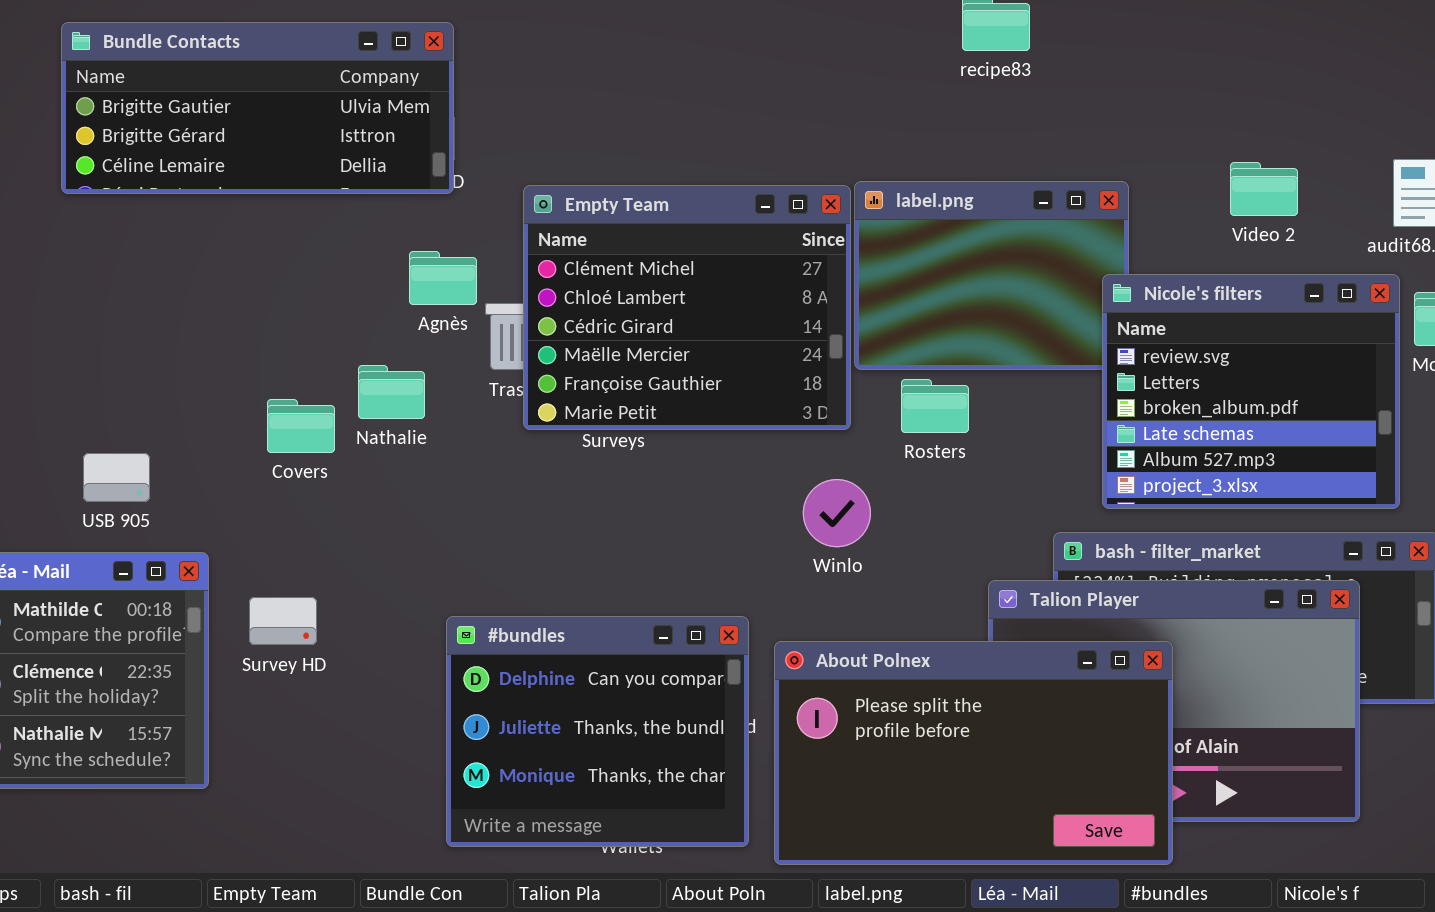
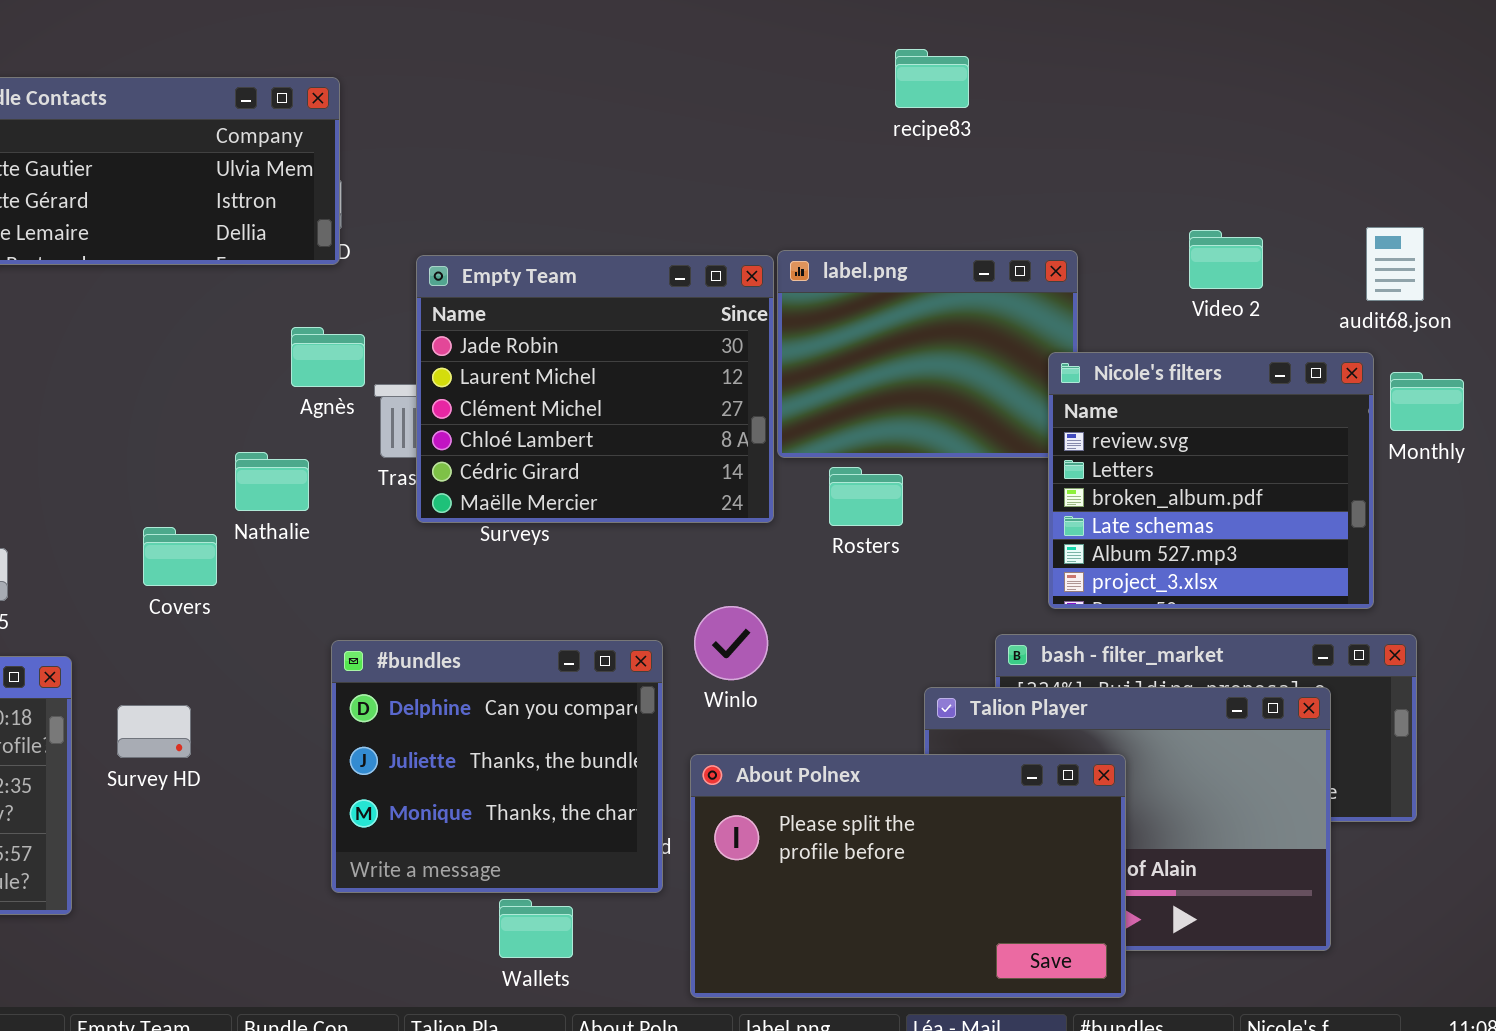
Empty Team: [523,185,851,430] -> [416,255,774,523], scrolled up 2 rows
Covers: [267,399,335,453] -> [143,527,217,586], moved
Winlo: [803,479,871,547] -> [694,606,768,680], moved
#bundles: [446,616,749,847] -> [331,640,663,893], moved

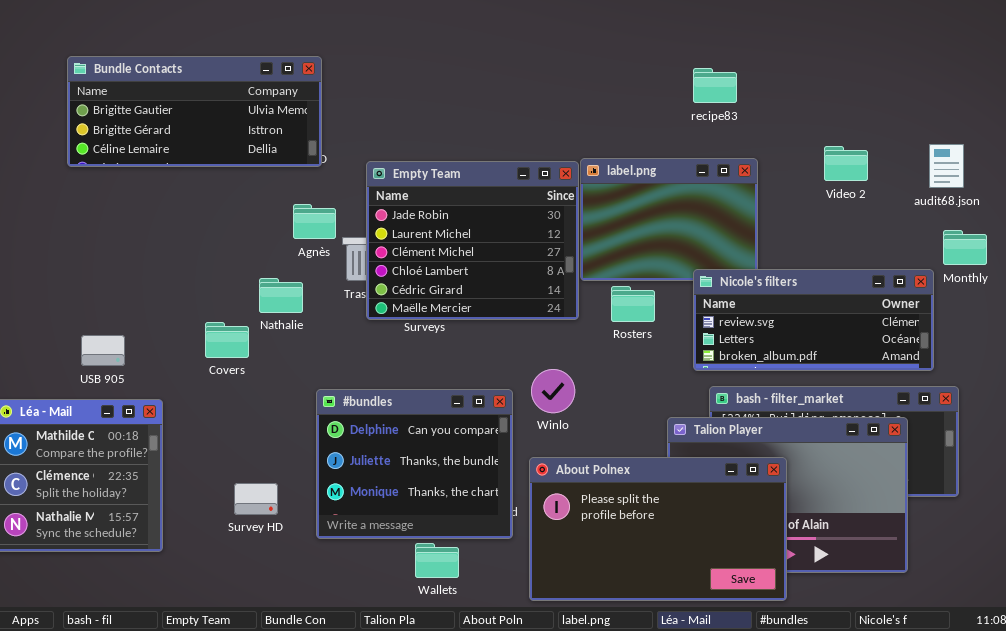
recipe83: [895,49,969,108] -> [693,68,737,103], moved
Nicole's filters: [1048,352,1374,609] -> [693,269,934,371], resized
Survey HD: [117,705,191,758] -> [234,483,278,515], moved

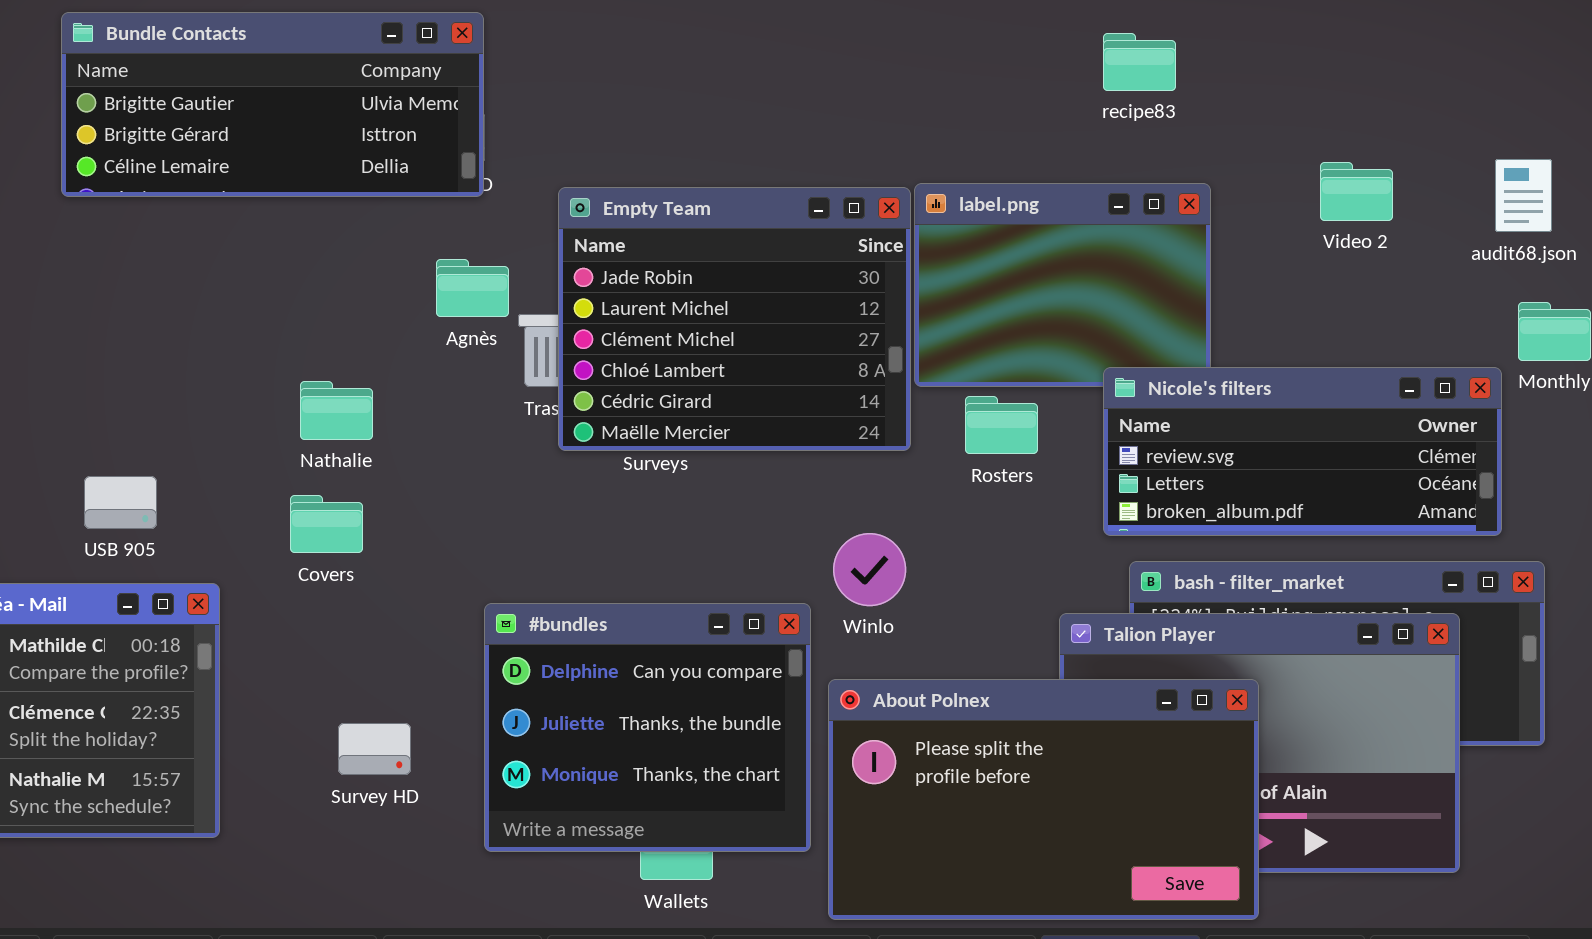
Nathalie: [259,278,303,313] -> [300,381,373,440], moved
Covers: [205,322,249,358] -> [290,495,363,553], moved
#bundles: [316,389,513,539] -> [484,603,811,852], moved

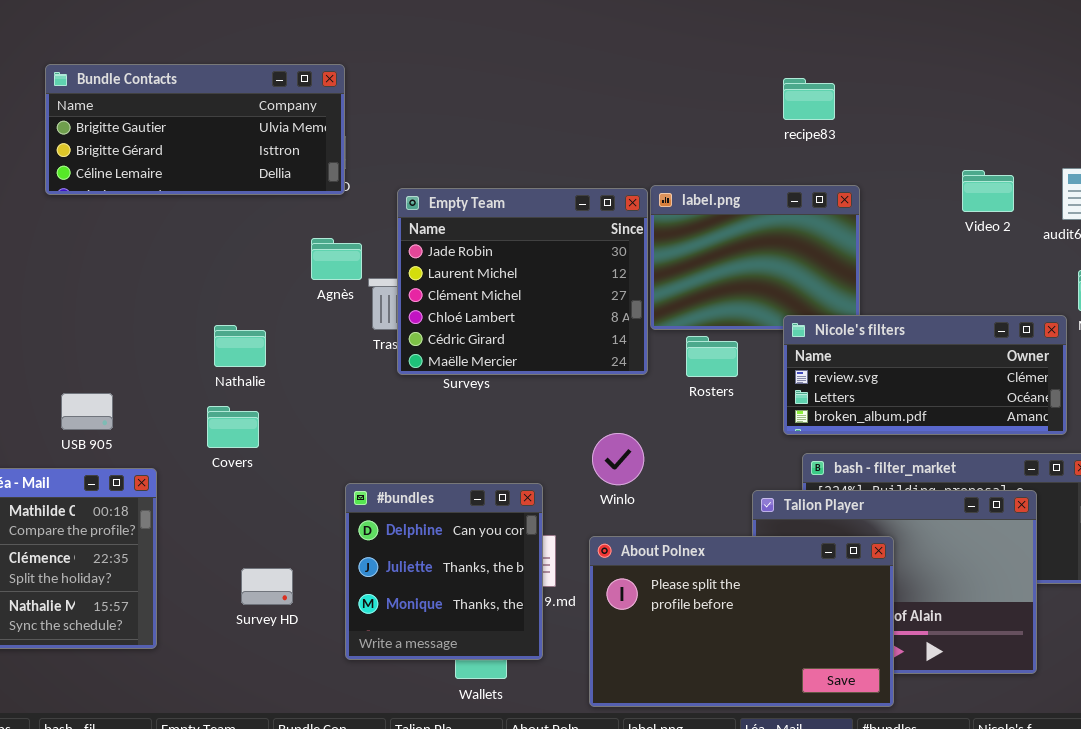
Video 2: [1320,162,1393,221] -> [962,170,1014,212], moved
#bundles: [484,603,811,852] -> [345,483,543,660], resized

